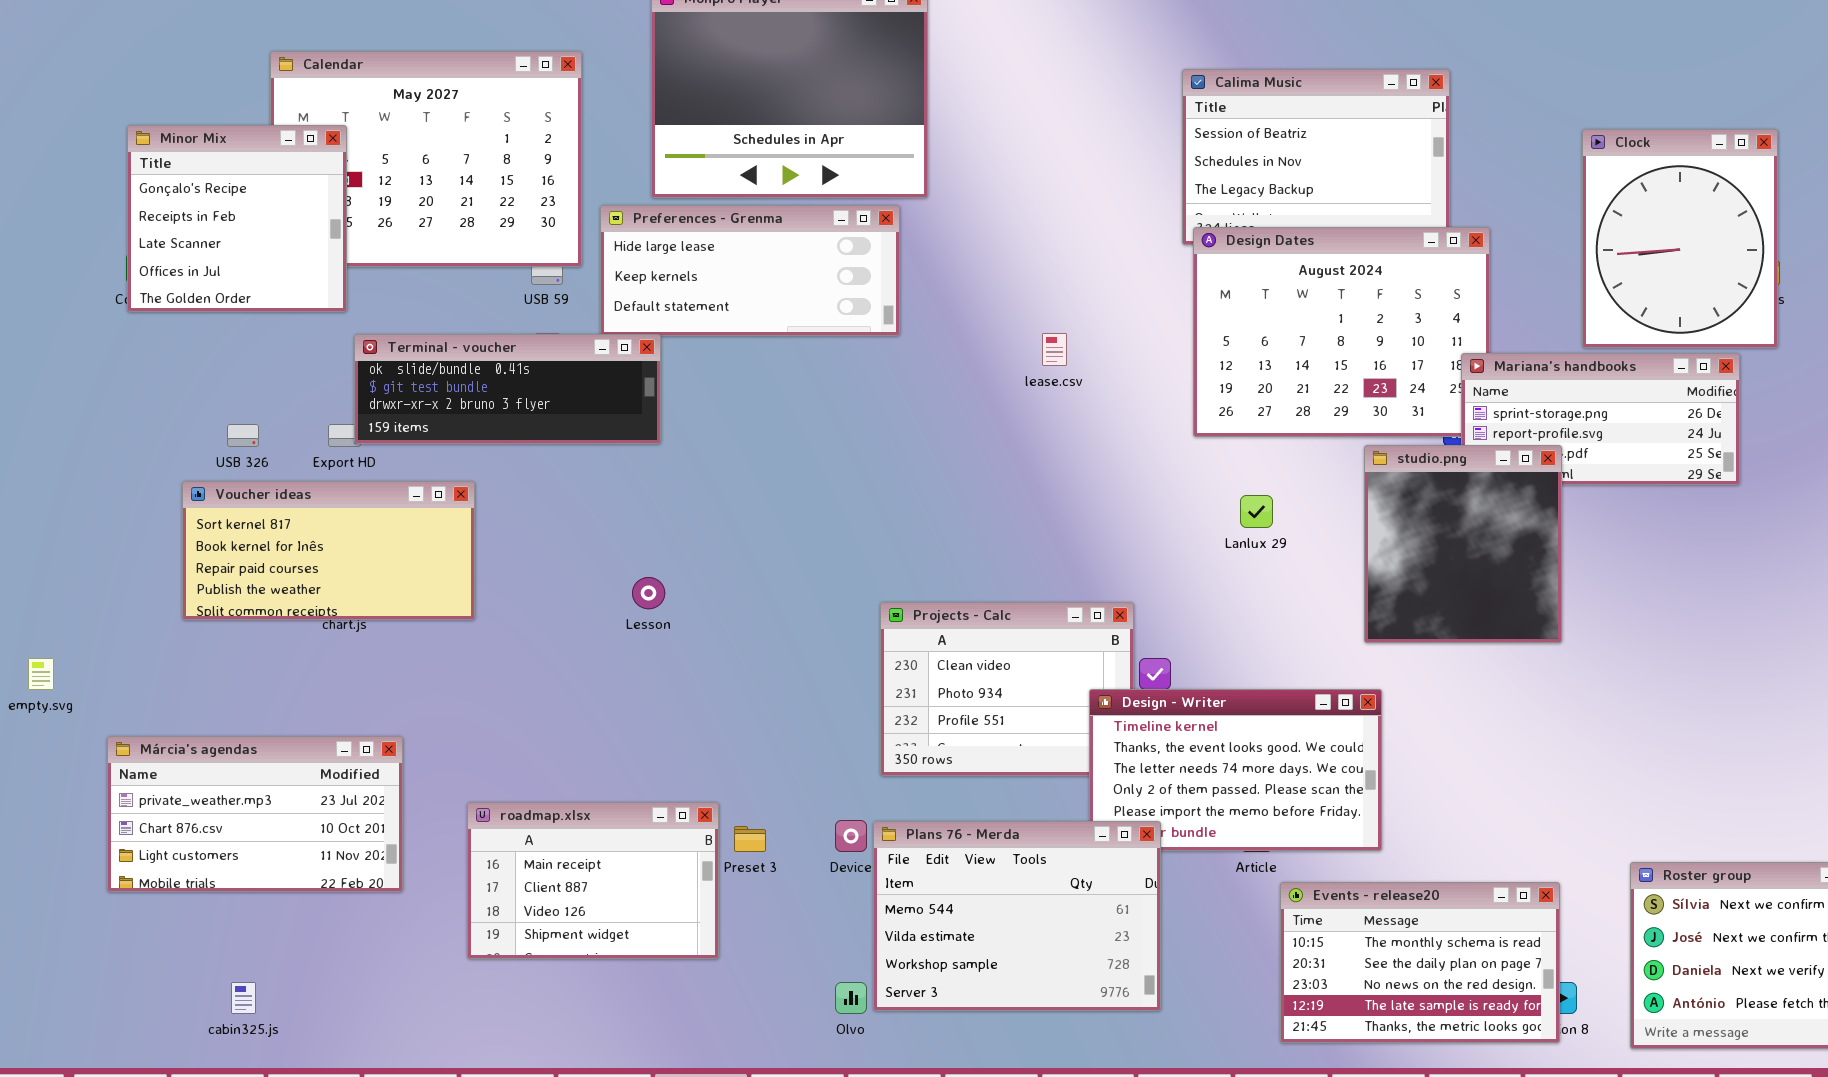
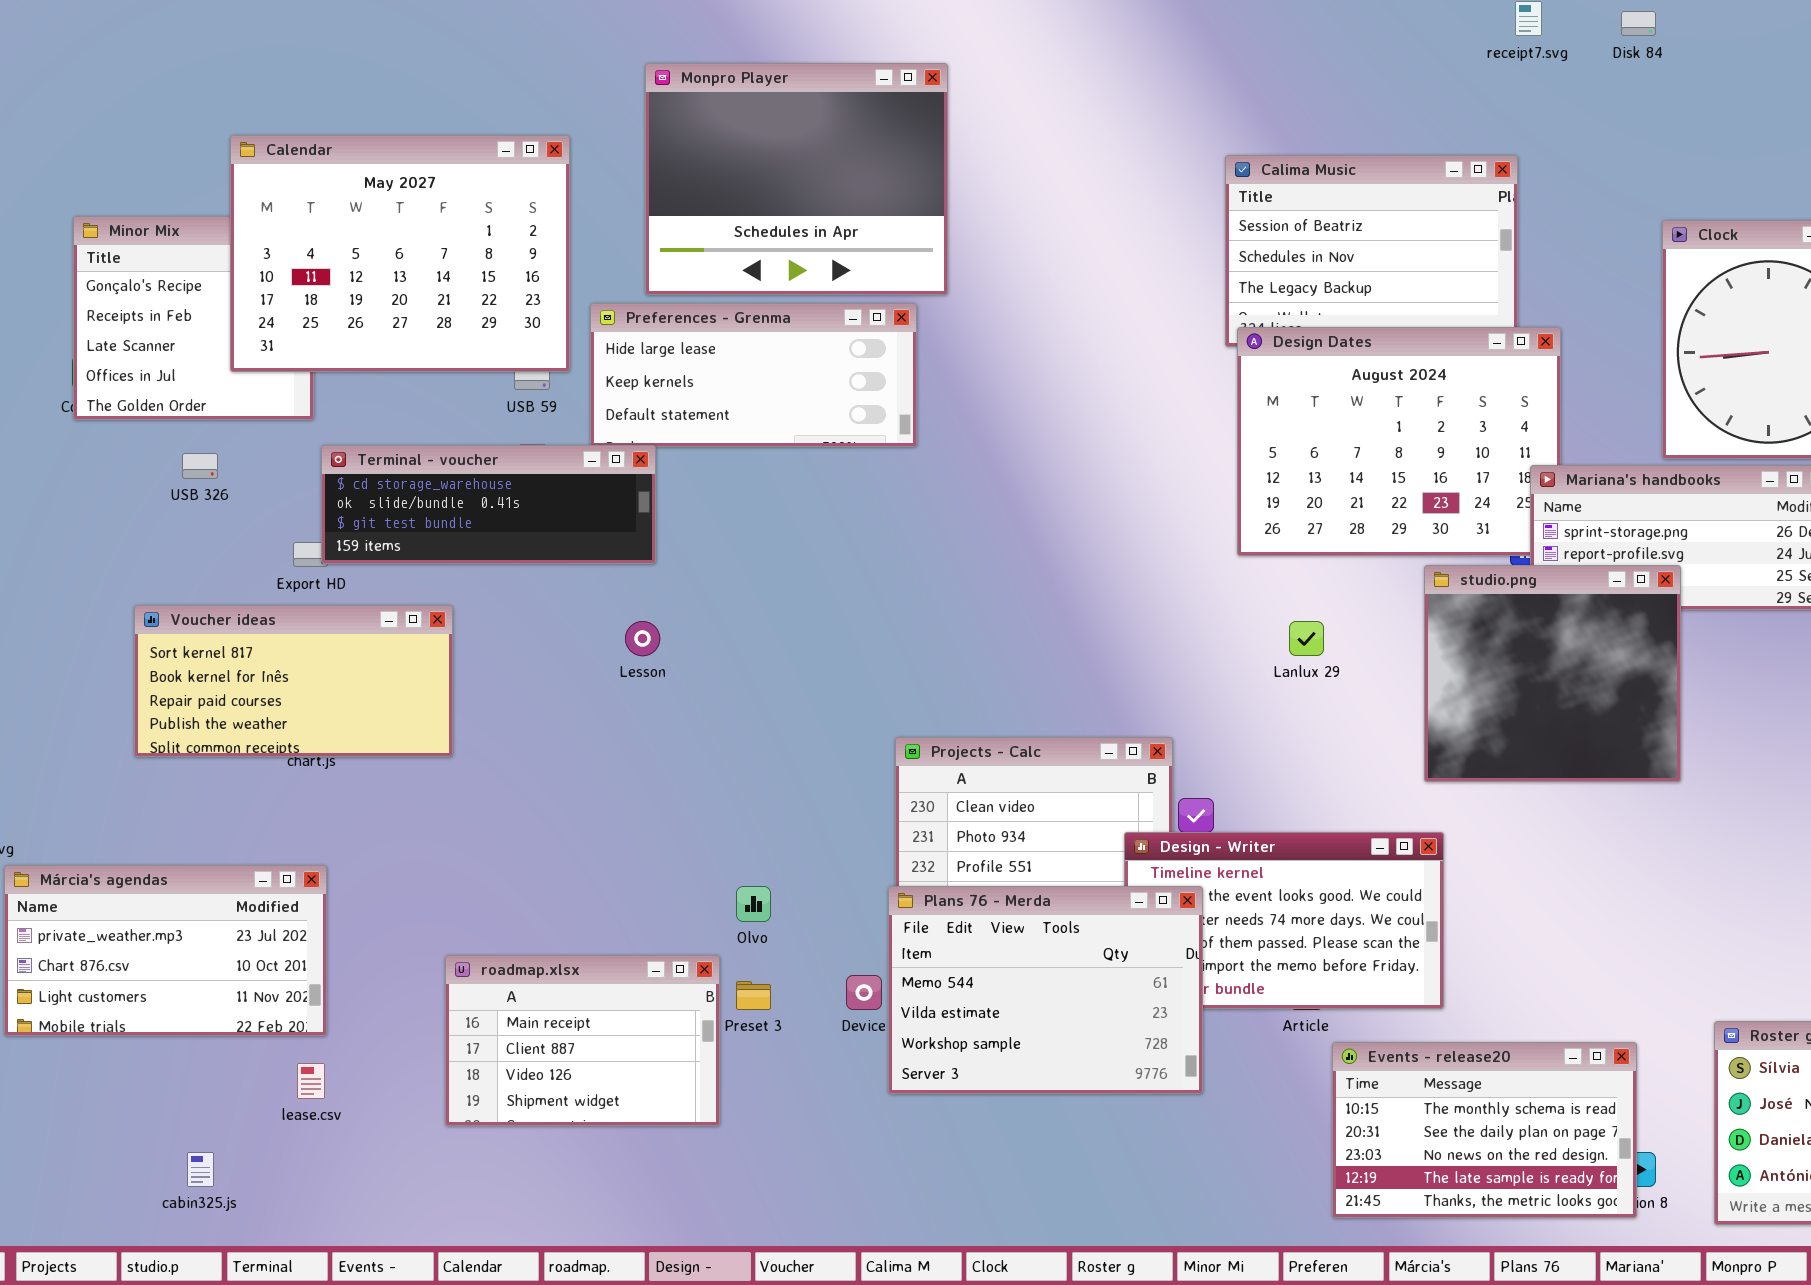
Calendar: [270,51,582,267] -> [230,135,570,372], raised
lease.csv: [1042,333,1067,366] -> [297,1063,325,1099], moved
Terminal - voucher: [354,334,661,444] -> [321,445,656,564], scrolled up 1 row
USB 326: [227,424,259,447] -> [182,453,218,479], moved
studio.png: [1364,445,1562,643] -> [1424,565,1681,782], resized
Lesson: [632,577,665,609] -> [625,621,660,656], moved
Márcia's agendas: [107,736,403,892] -> [4,865,327,1036], moved
Plans 76 - Merda: [873,821,1161,1011] -> [888,886,1203,1094], moved
Olvo: [835,982,867,1014] -> [736,886,771,922], moved

